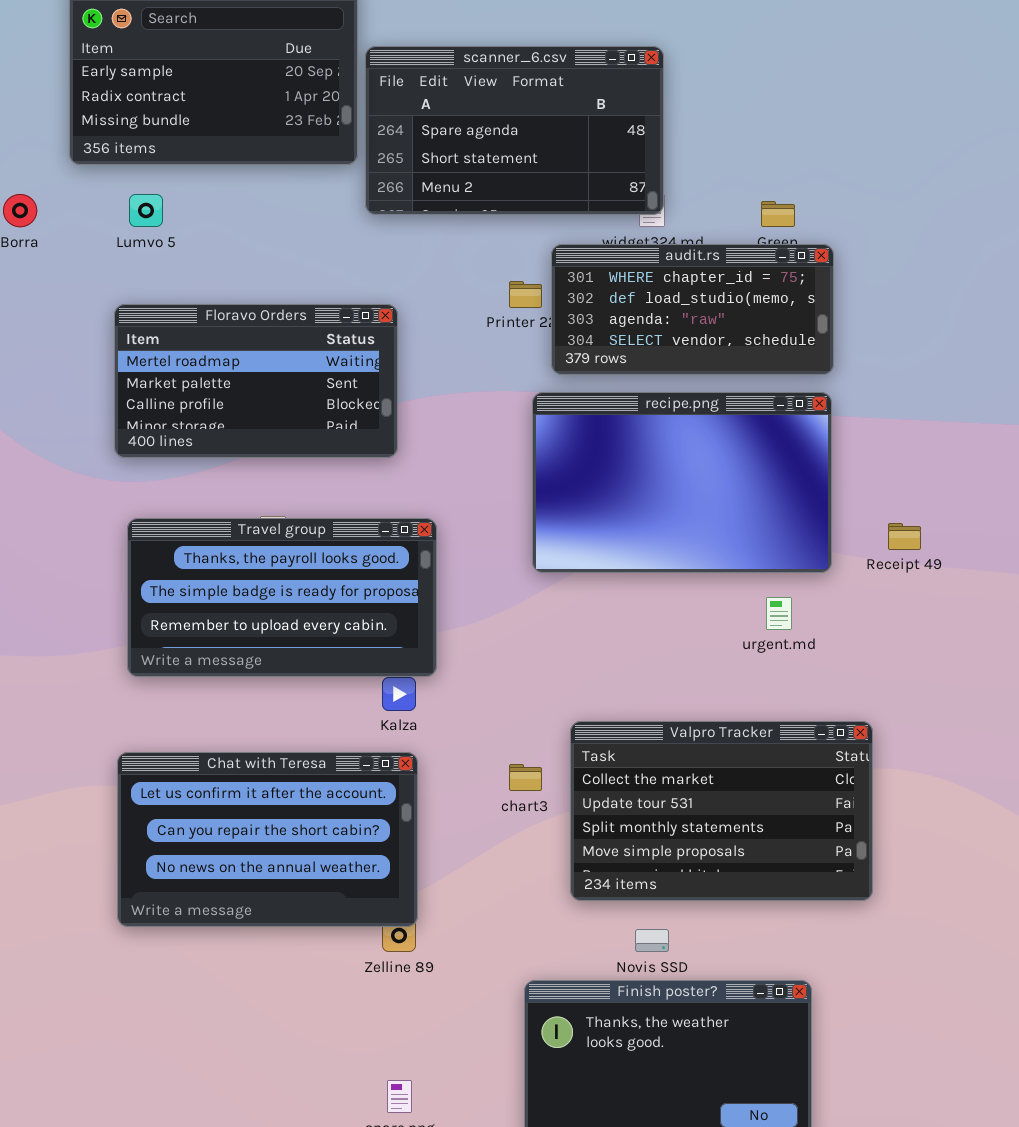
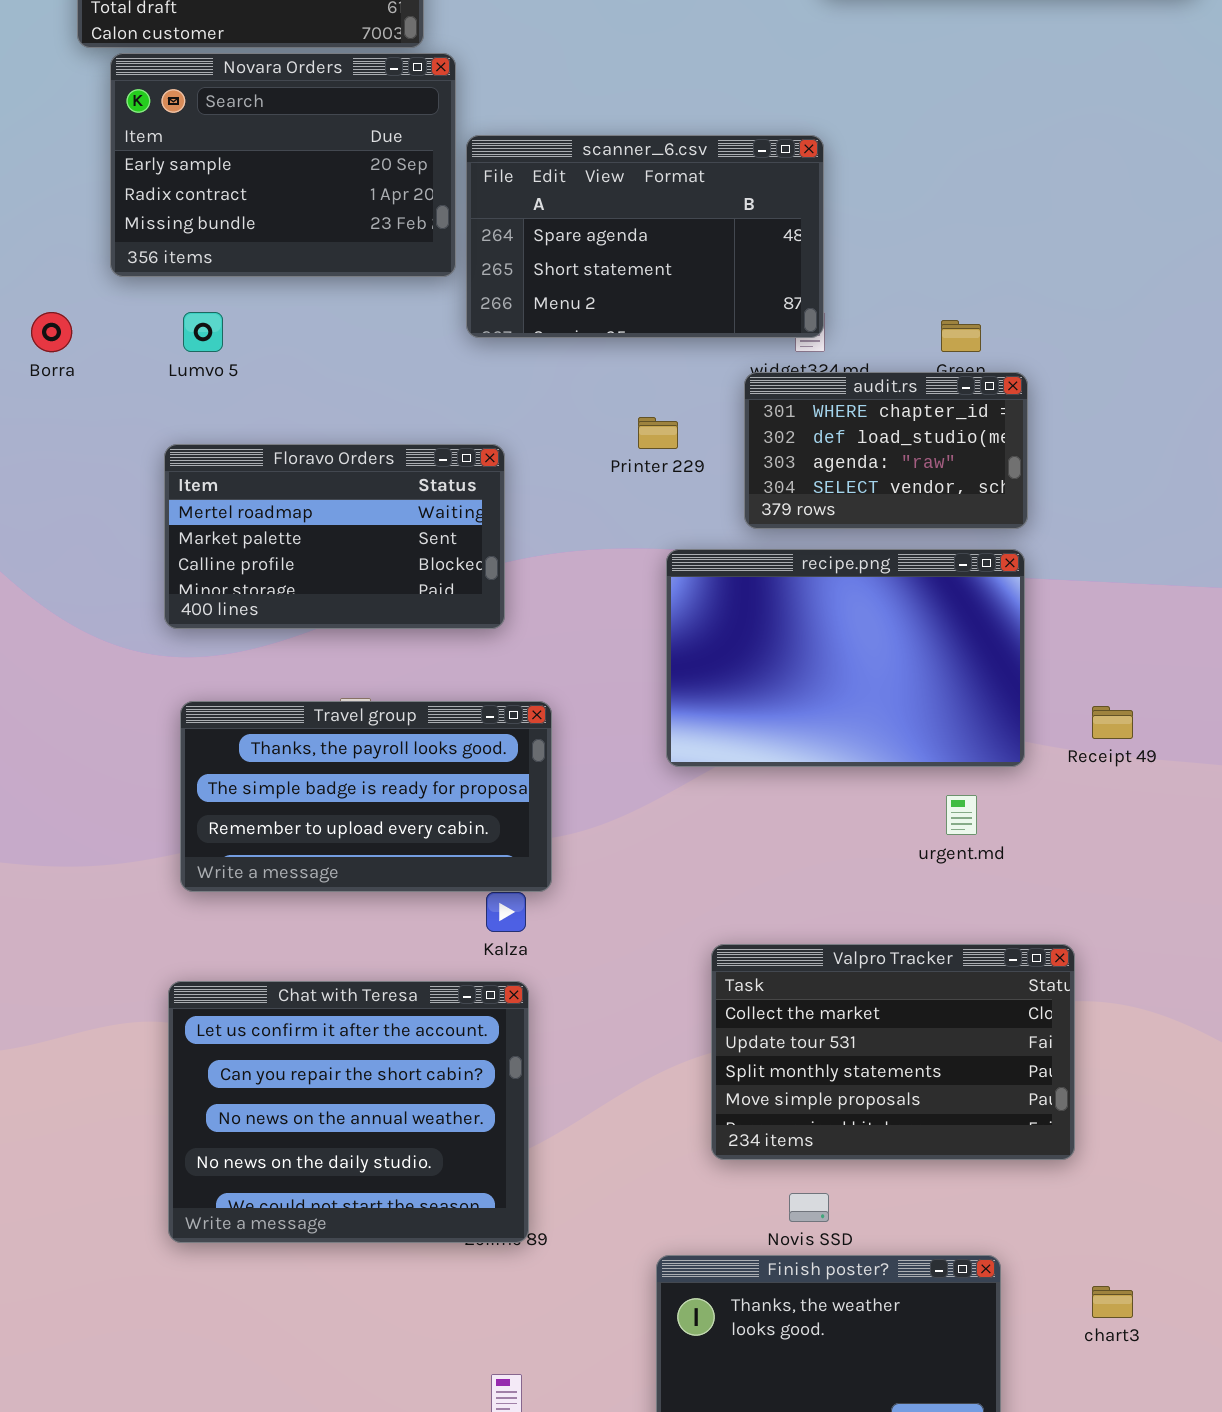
audit.rs: [551,244,834,375] -> [744,372,1028,529], resized
Chat with Teresa: [117,752,418,927] -> [168,981,529,1243], resized
chart3: [509,764,542,791] -> [1092,1286,1133,1318], moved

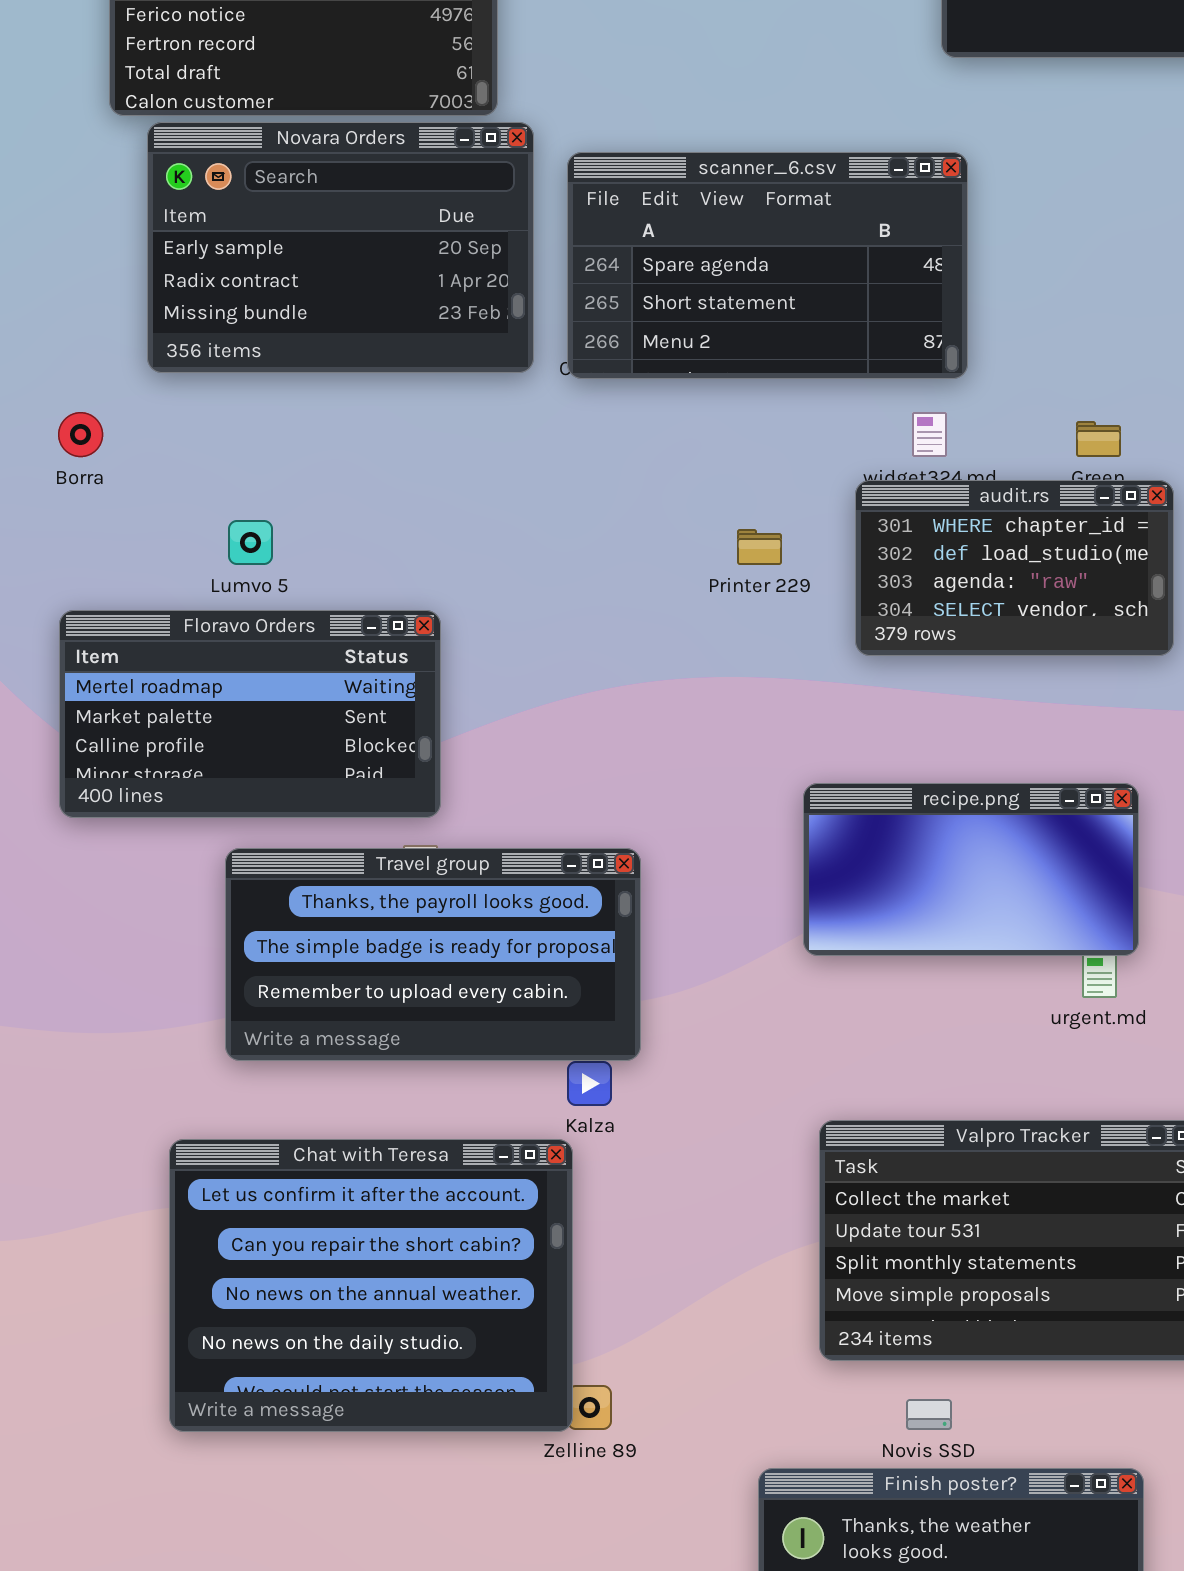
scanner_6.csv: [466,135,824,338] -> [567,152,968,379], moved
Lumvo 5: [183,312,223,352] -> [228,520,273,565], moved
Floravo Orders: [164,444,505,629] -> [59,610,441,818], moved
recipe.png: [666,549,1025,767] -> [803,783,1139,956], moved, resized
Chat with Teresa: [168,981,529,1243] -> [169,1139,573,1432], moved

